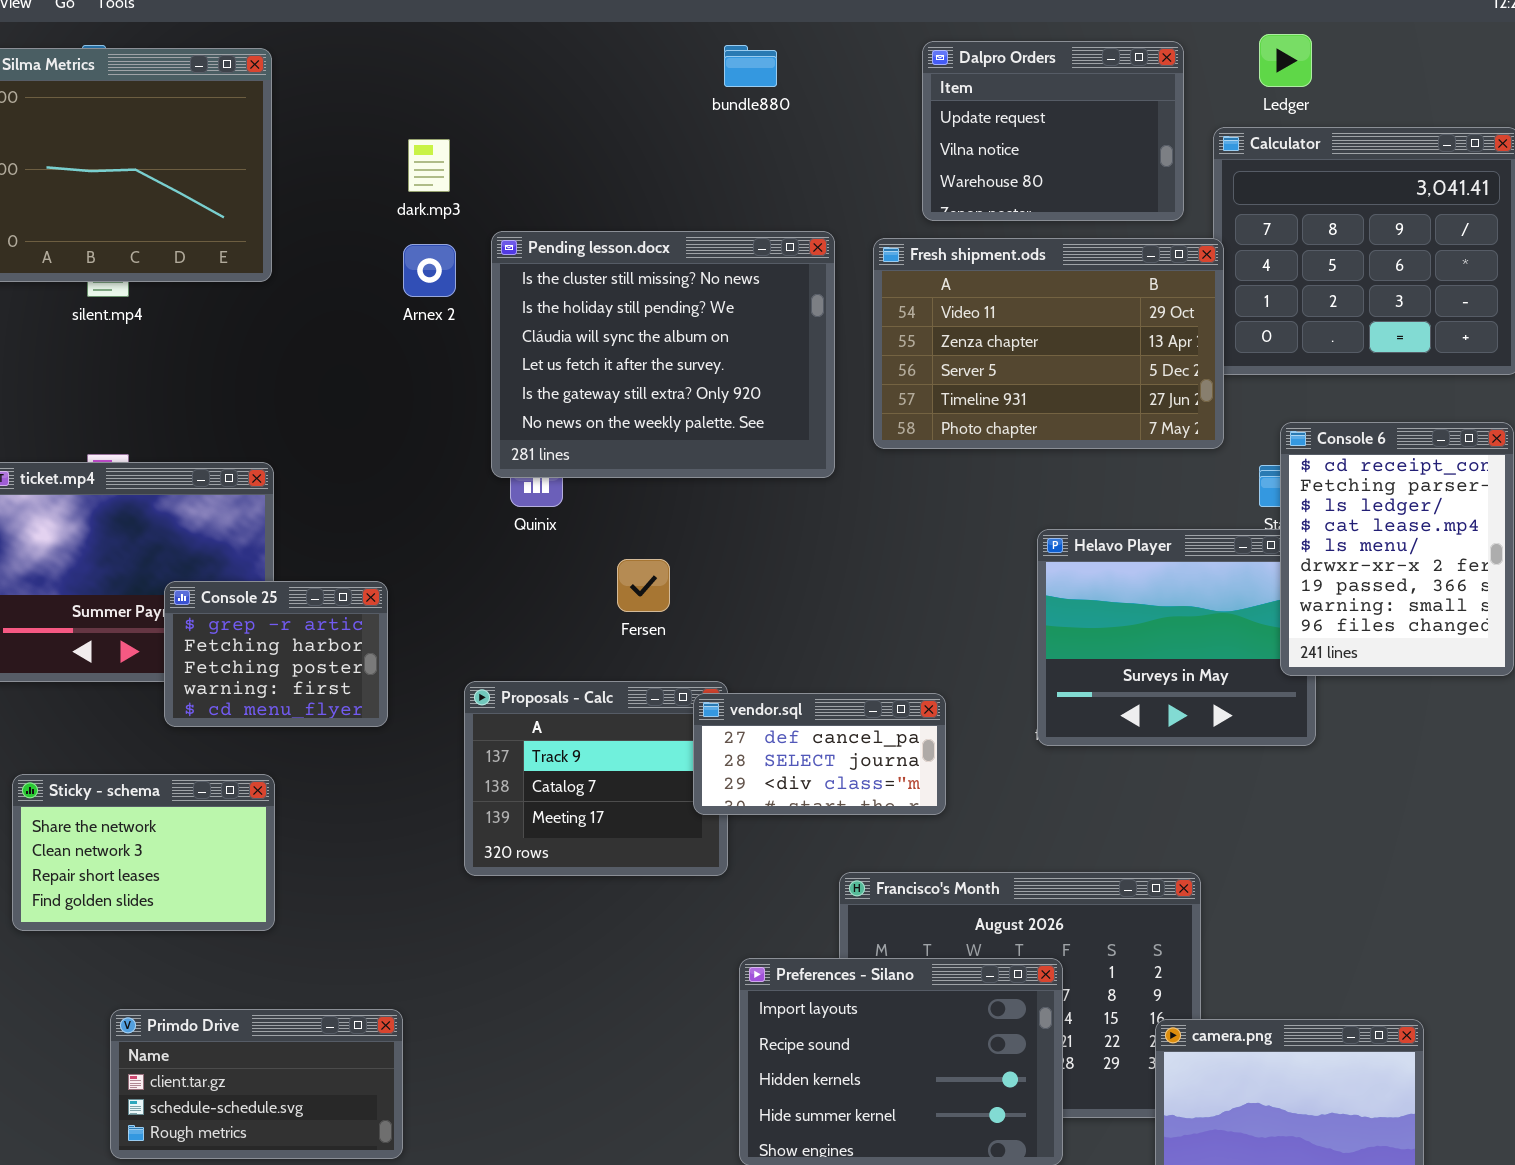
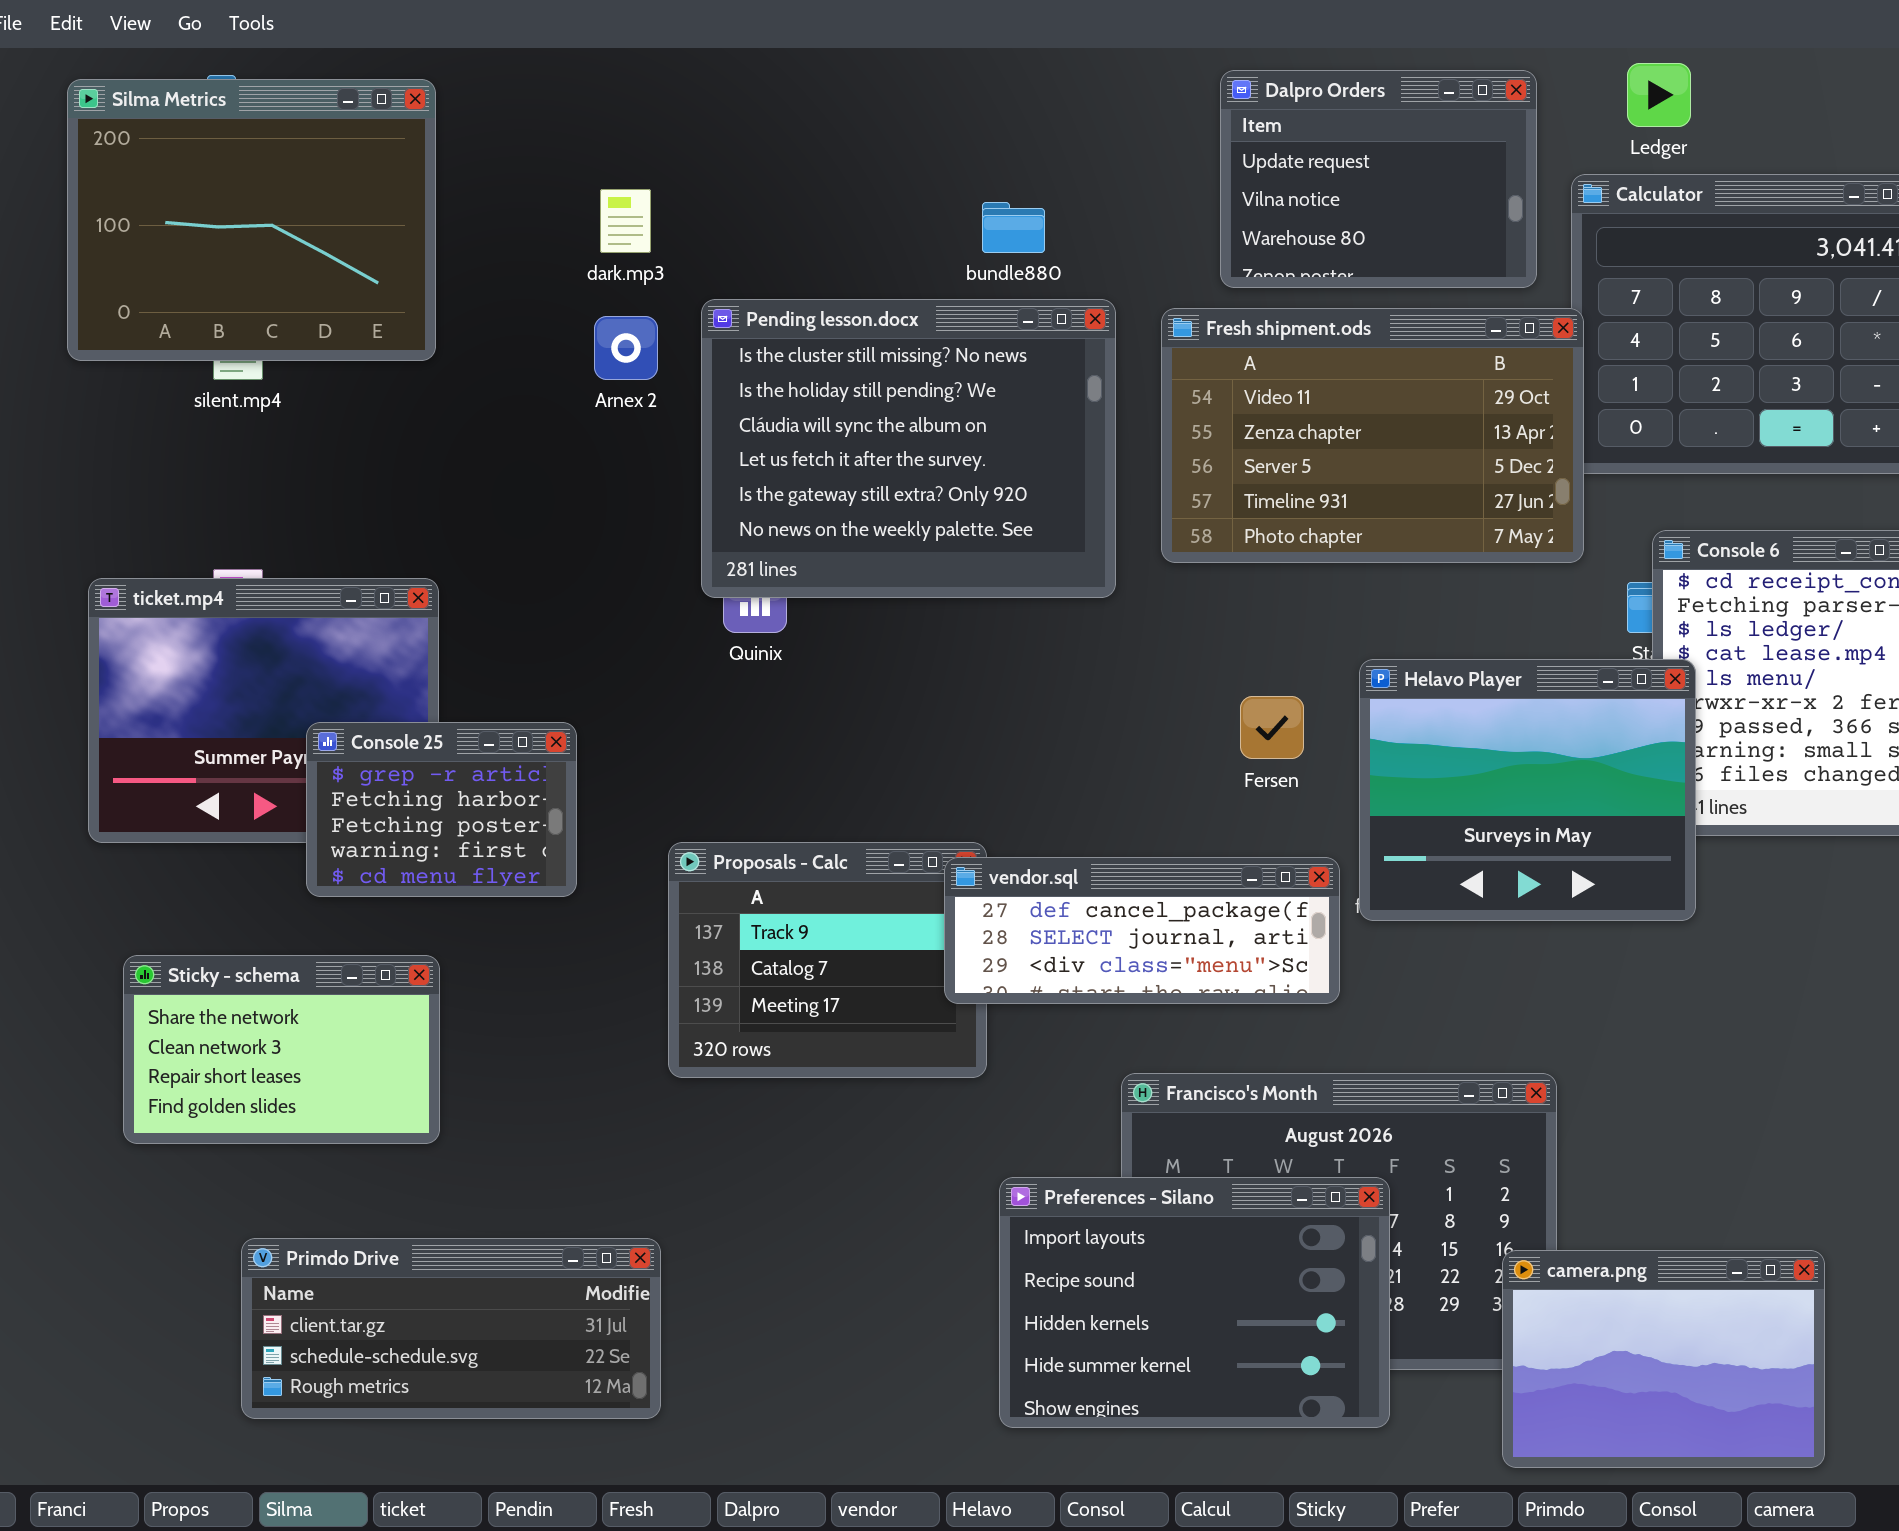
bundle880: [724,45,777,87] -> [982,202,1045,253], moved
Helavo Player: [1037,529,1316,746] -> [1359,659,1696,921], raised
Fersen: [617,559,670,612] -> [1240,696,1304,759], moved
vendor.sql: [693,693,946,815] -> [944,857,1340,1004], resized
Primdo Drive: [110,1009,403,1159] -> [241,1238,661,1419], resized

